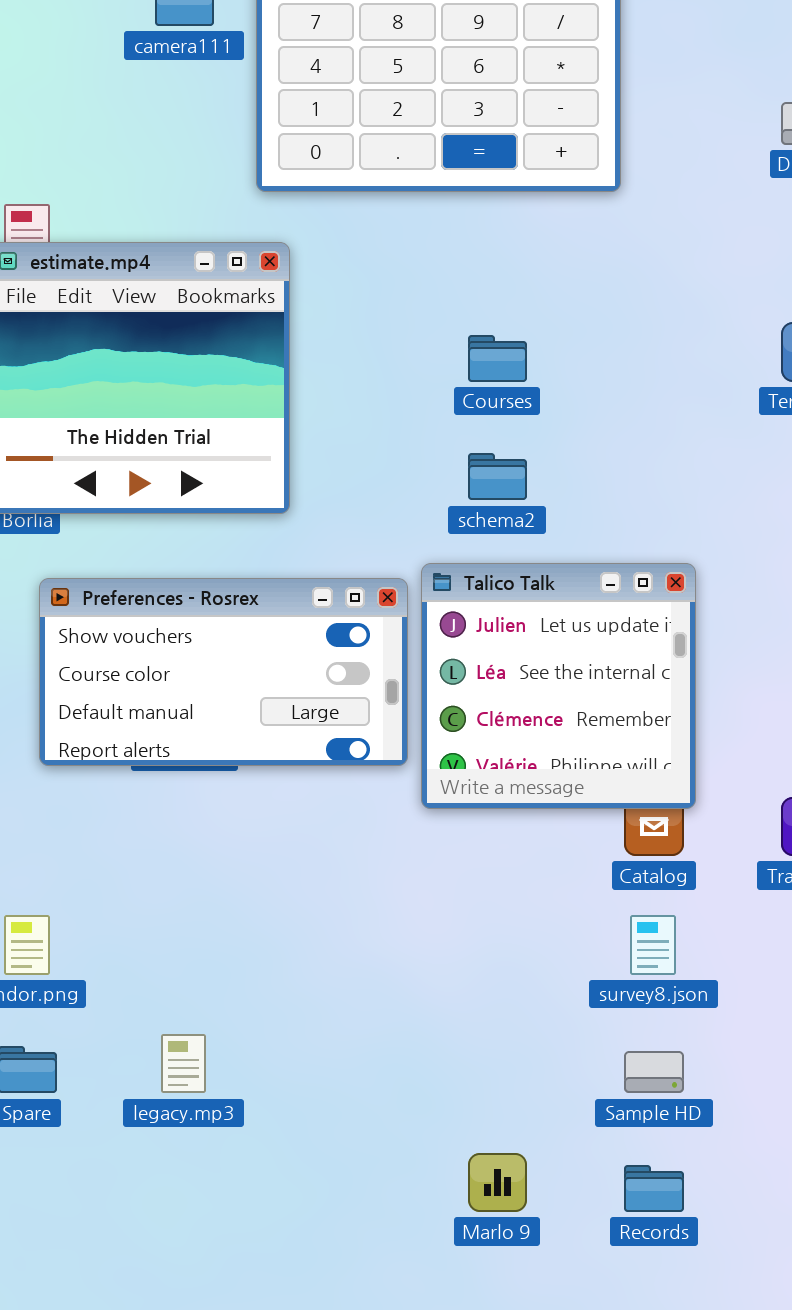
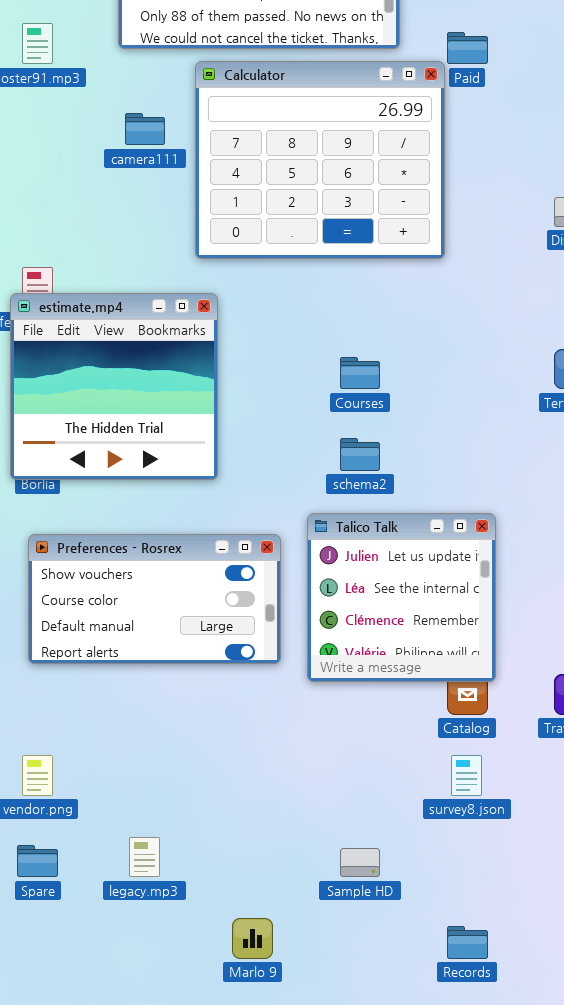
Preferences - Rosrex: [39,578,408,766] -> [28,534,281,664], moved
Sample HD: [624,1051,684,1093] -> [340,848,380,877], moved
Marlo 9: [468,1153,527,1212] -> [232,918,273,959], moved

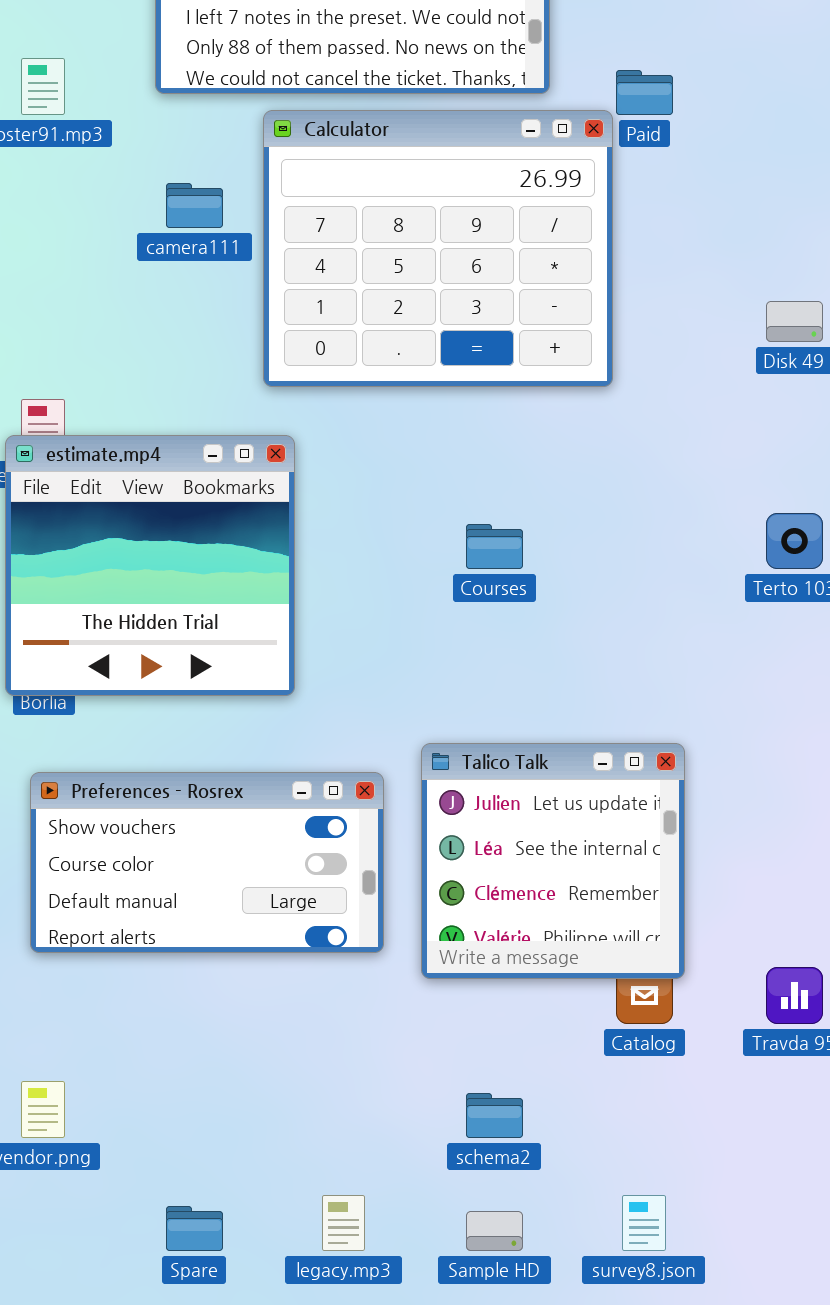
schema2: [340,438,380,471] -> [466,1093,523,1138], moved
survey8.json: [451,755,482,796] -> [622,1195,666,1251], moved
legacy.mp3: [129,837,160,877] -> [322,1195,365,1251], moved
Spare: [17,845,58,877] -> [166,1206,223,1251], moved

